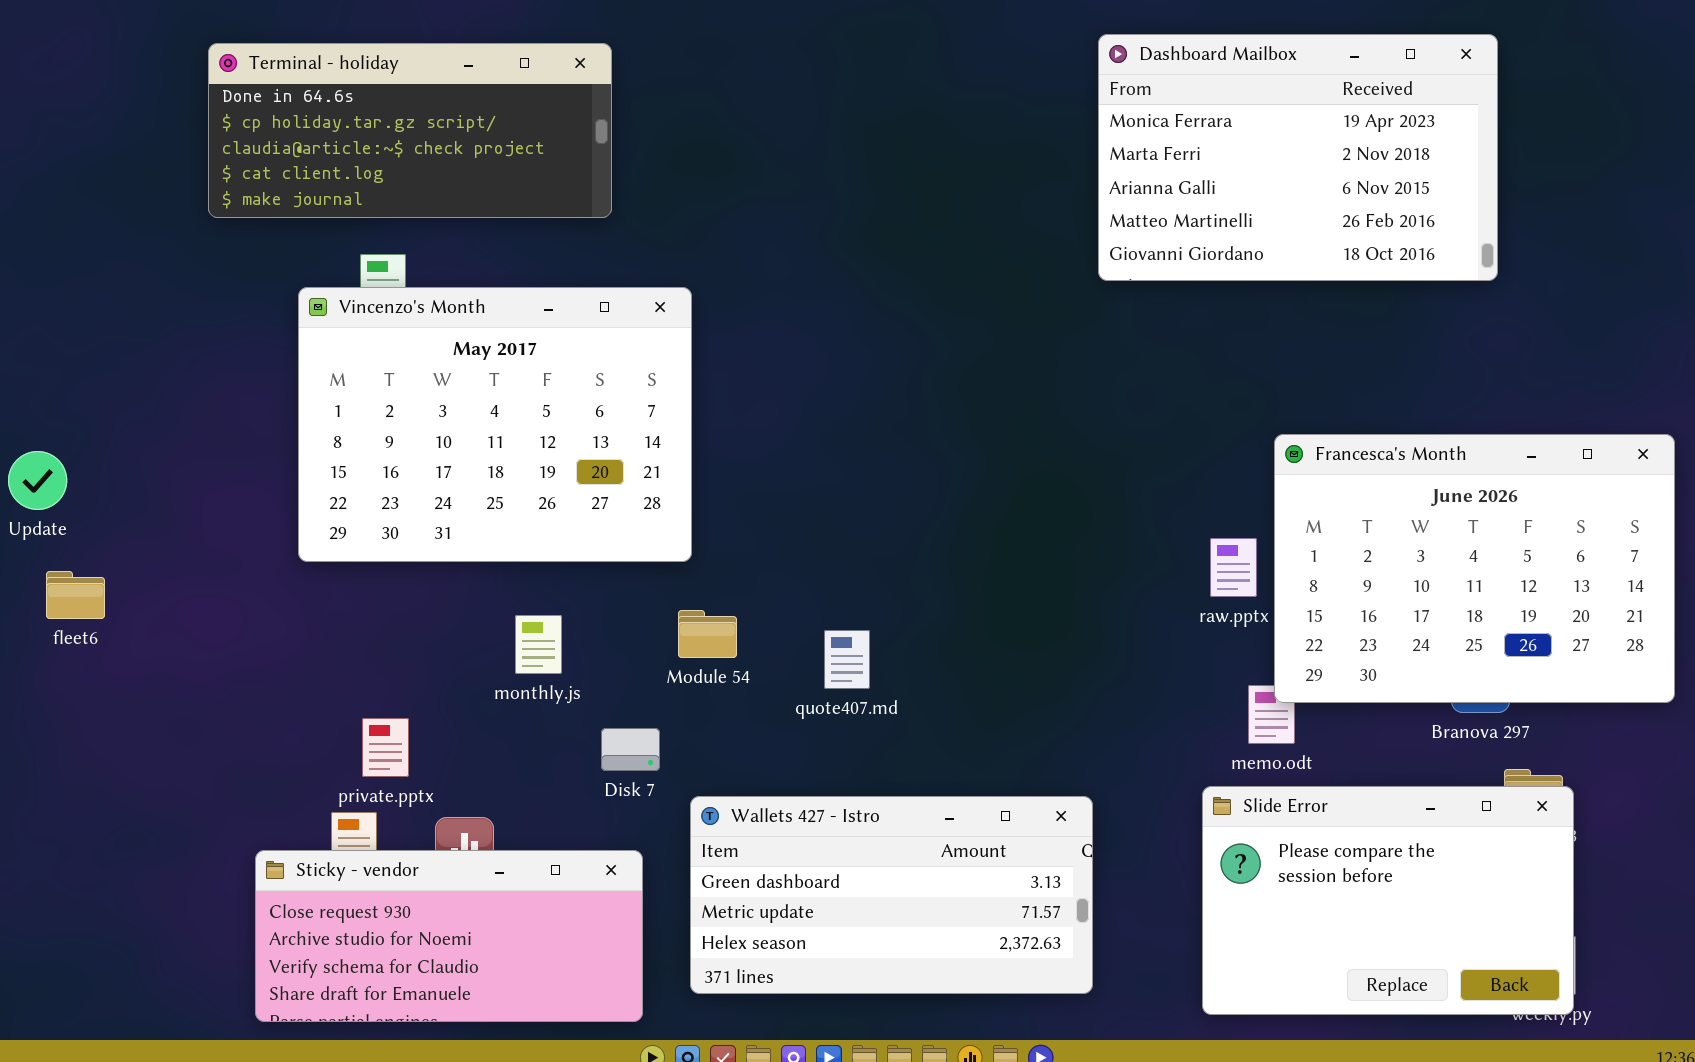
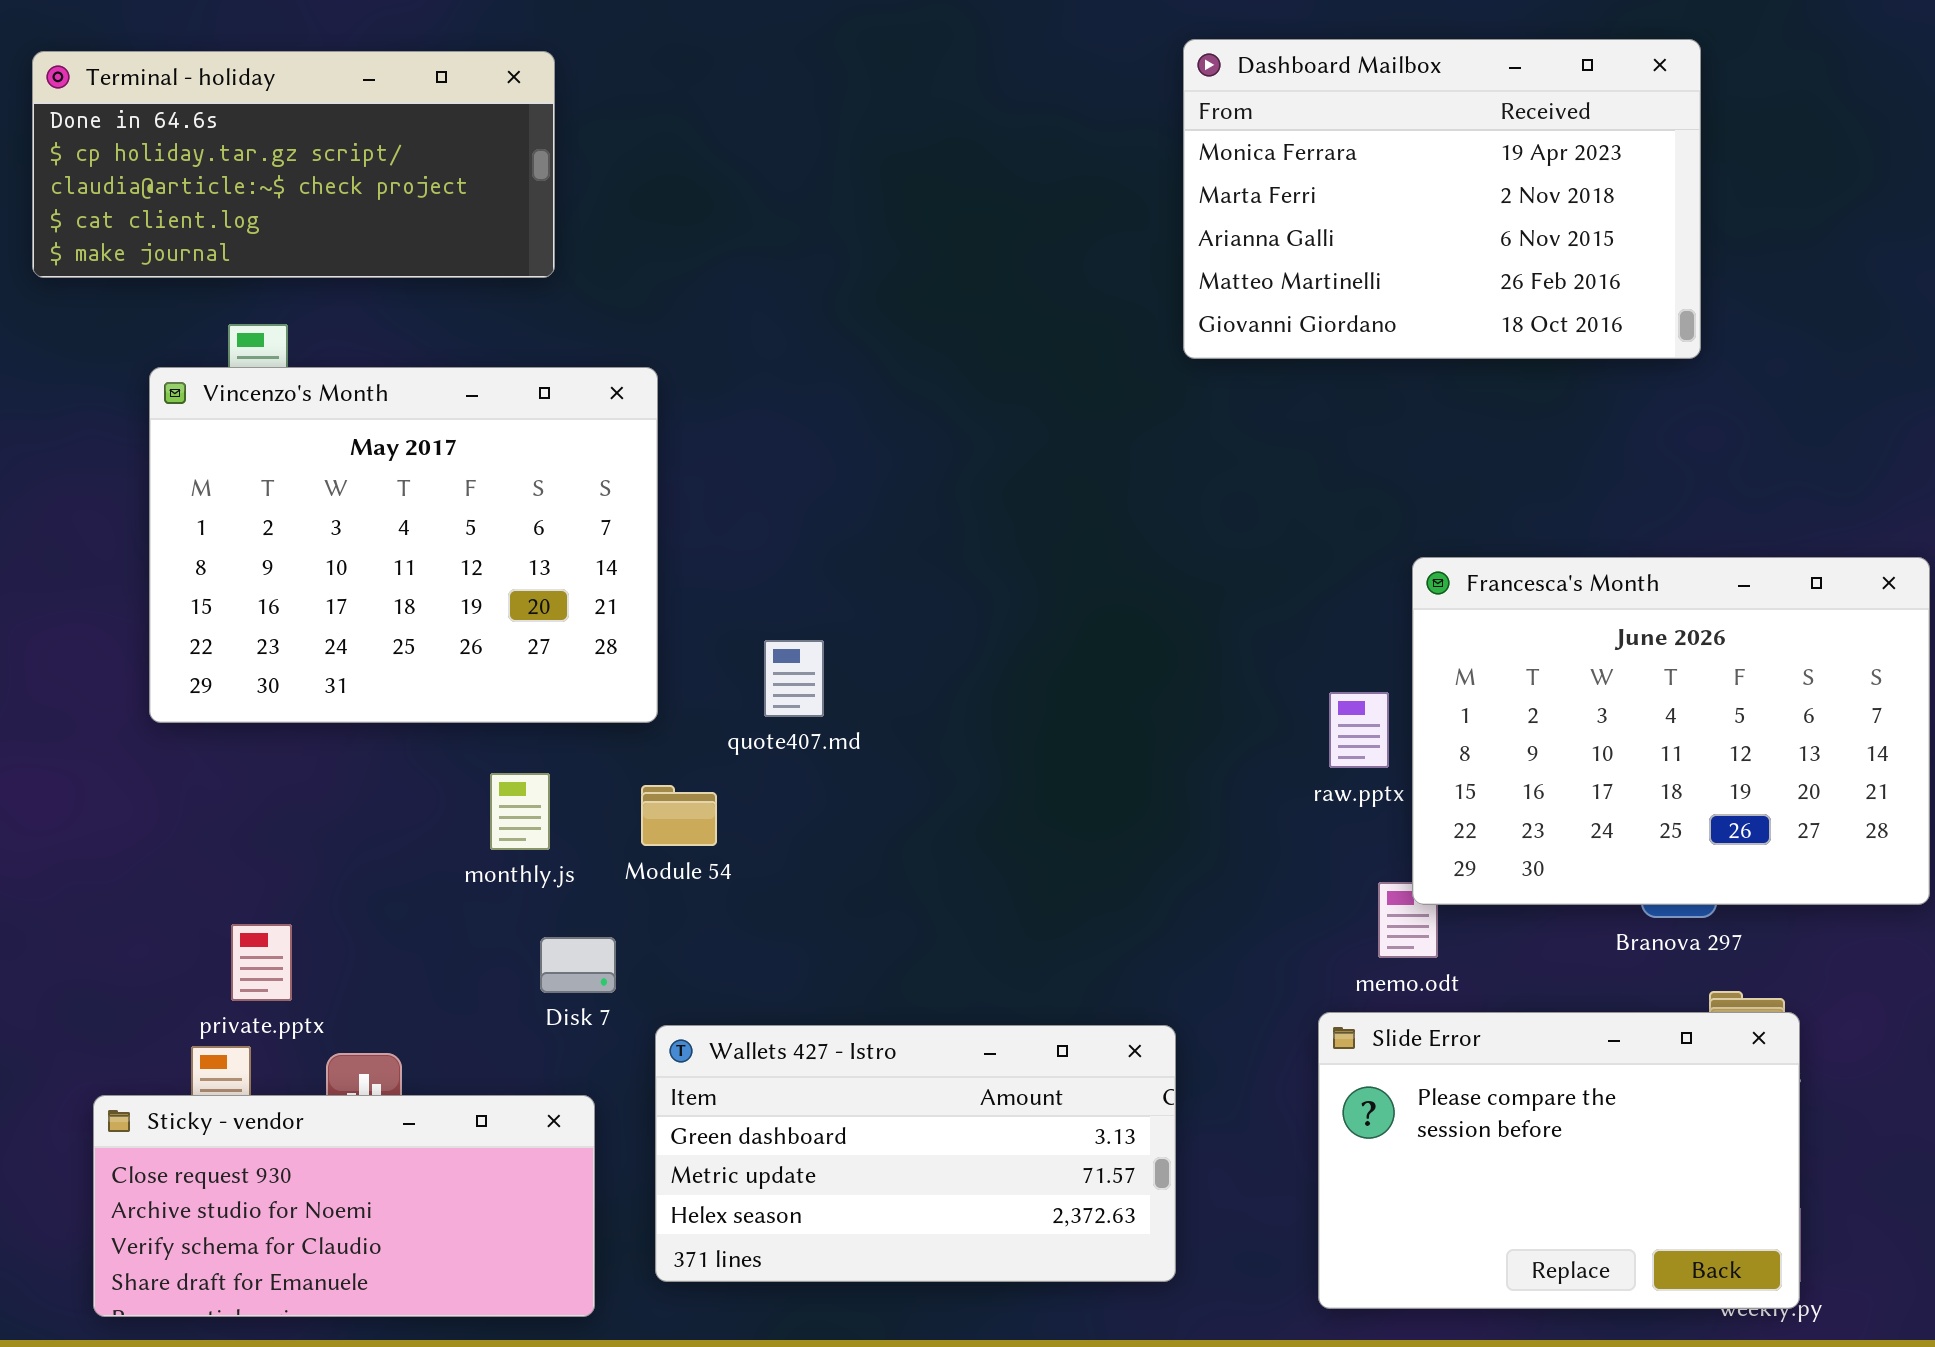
monthly.js: [515,615,562,674] -> [490,773,550,850], moved
quote407.md: [824,630,870,689] -> [764,640,824,717], moved

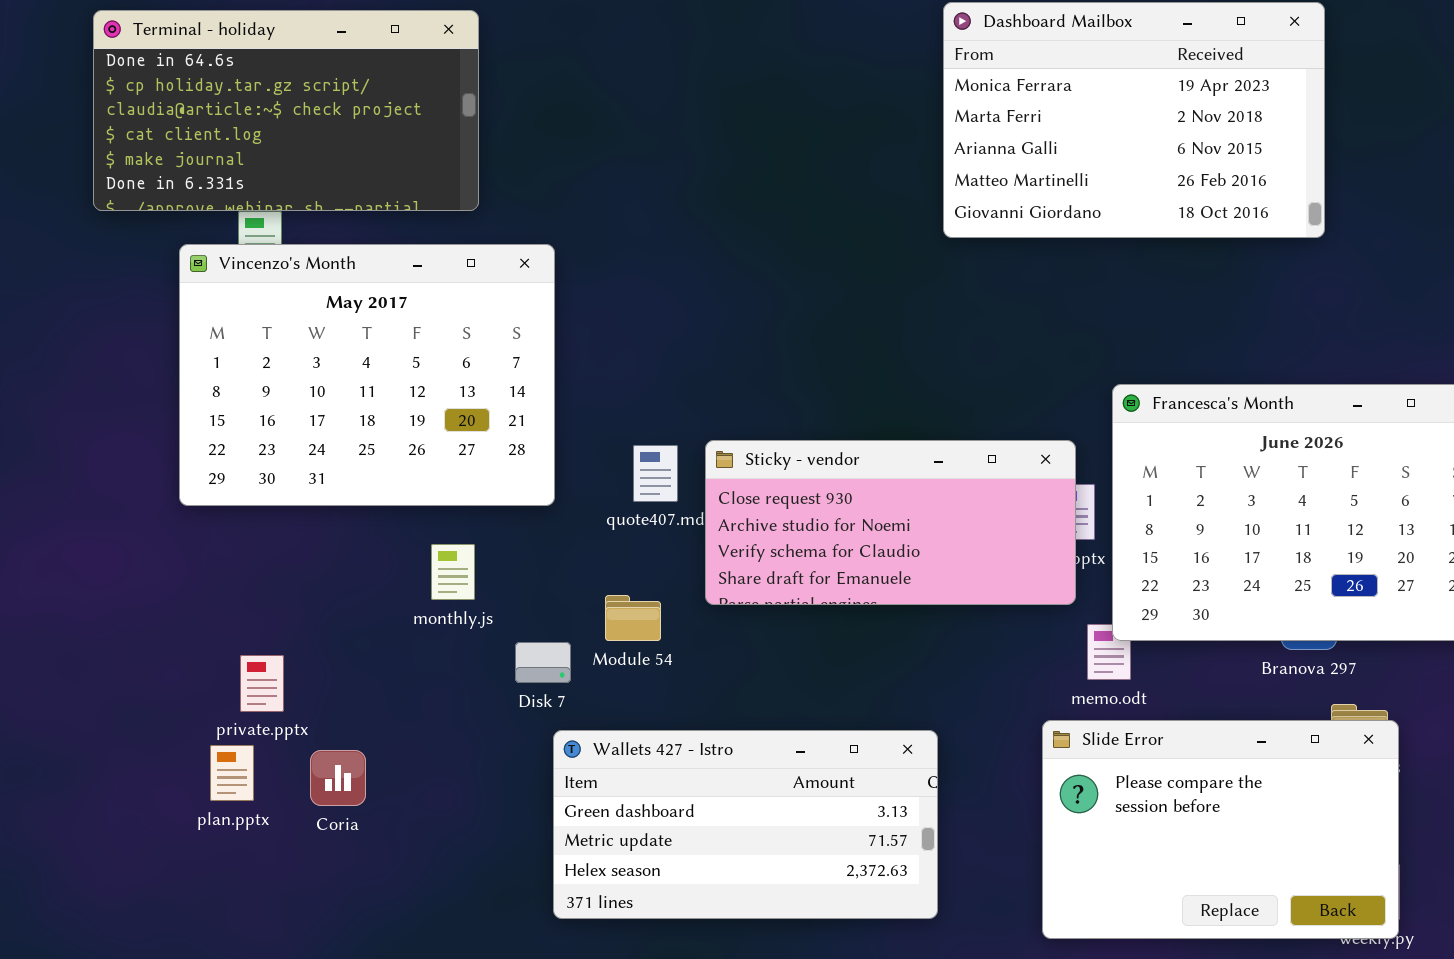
Terminal - holiday: [32,51,555,278] -> [93,10,479,211], resized
Module 54: [641,785,717,846] -> [605,595,661,641], moved
Disk 7: [540,937,616,993] -> [515,642,571,683], moved
Sticky - vendor: [93,1095,595,1317] -> [705,440,1076,605], moved

